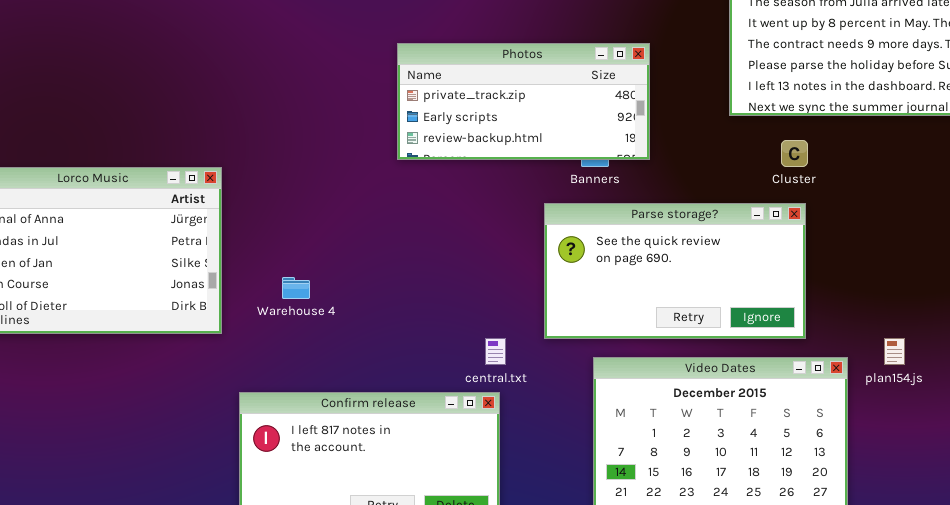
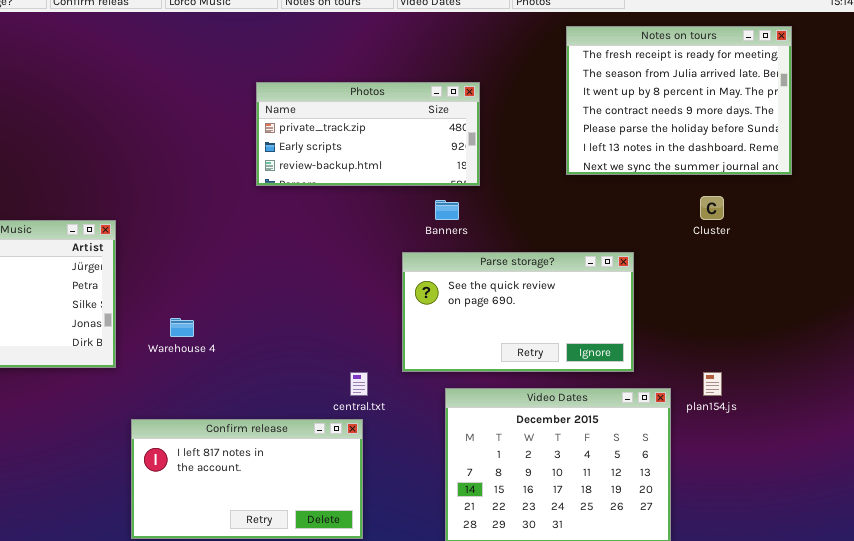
Photos: [397,43,650,160] -> [256,82,480,186], moved
Cluster: [781,140,808,167] -> [700,196,724,220], moved

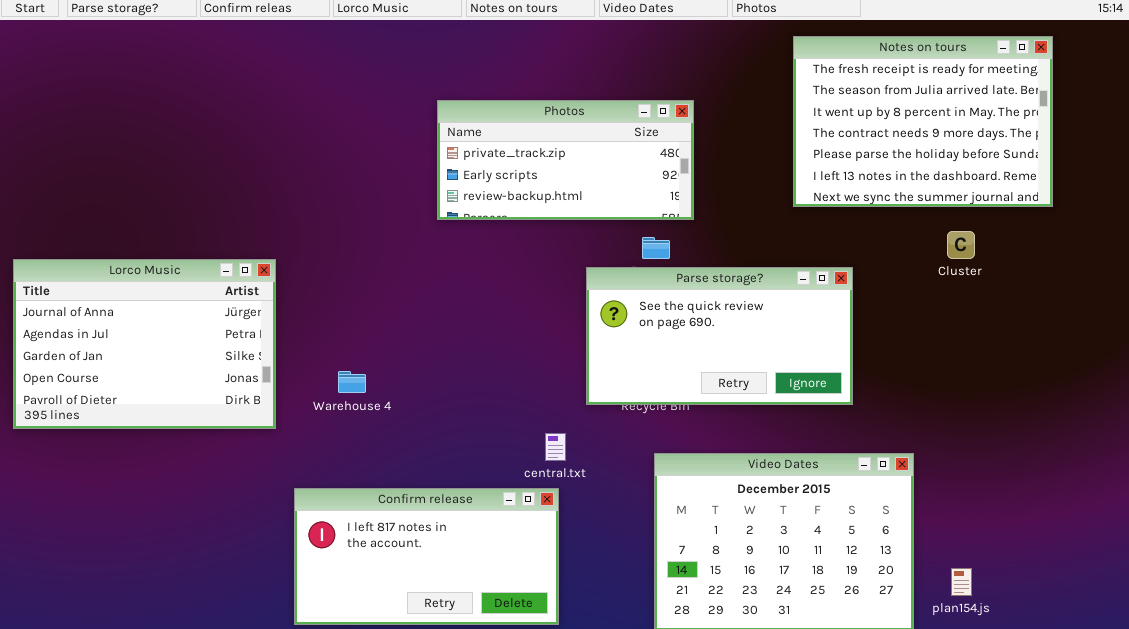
Parse storage?: [402,252,634,372] -> [586,267,853,405], moved
plan154.js: [703,372,722,396] -> [951,568,972,596], moved

